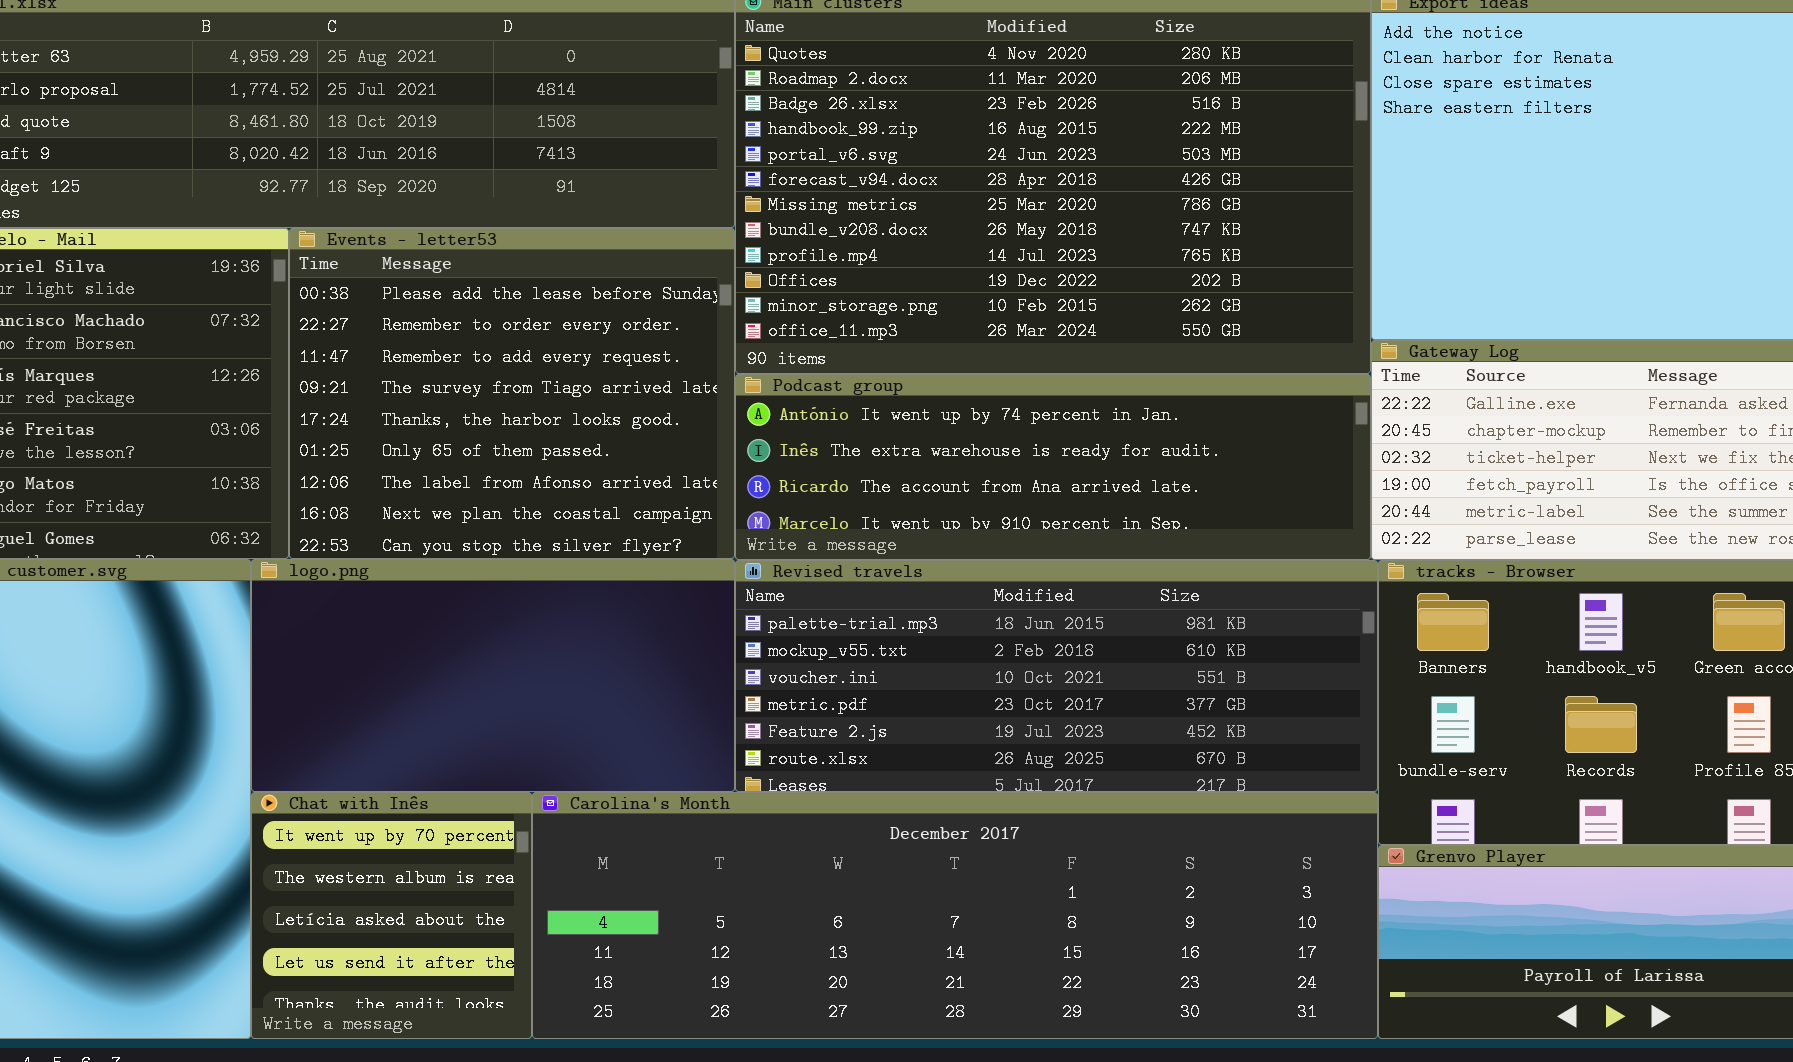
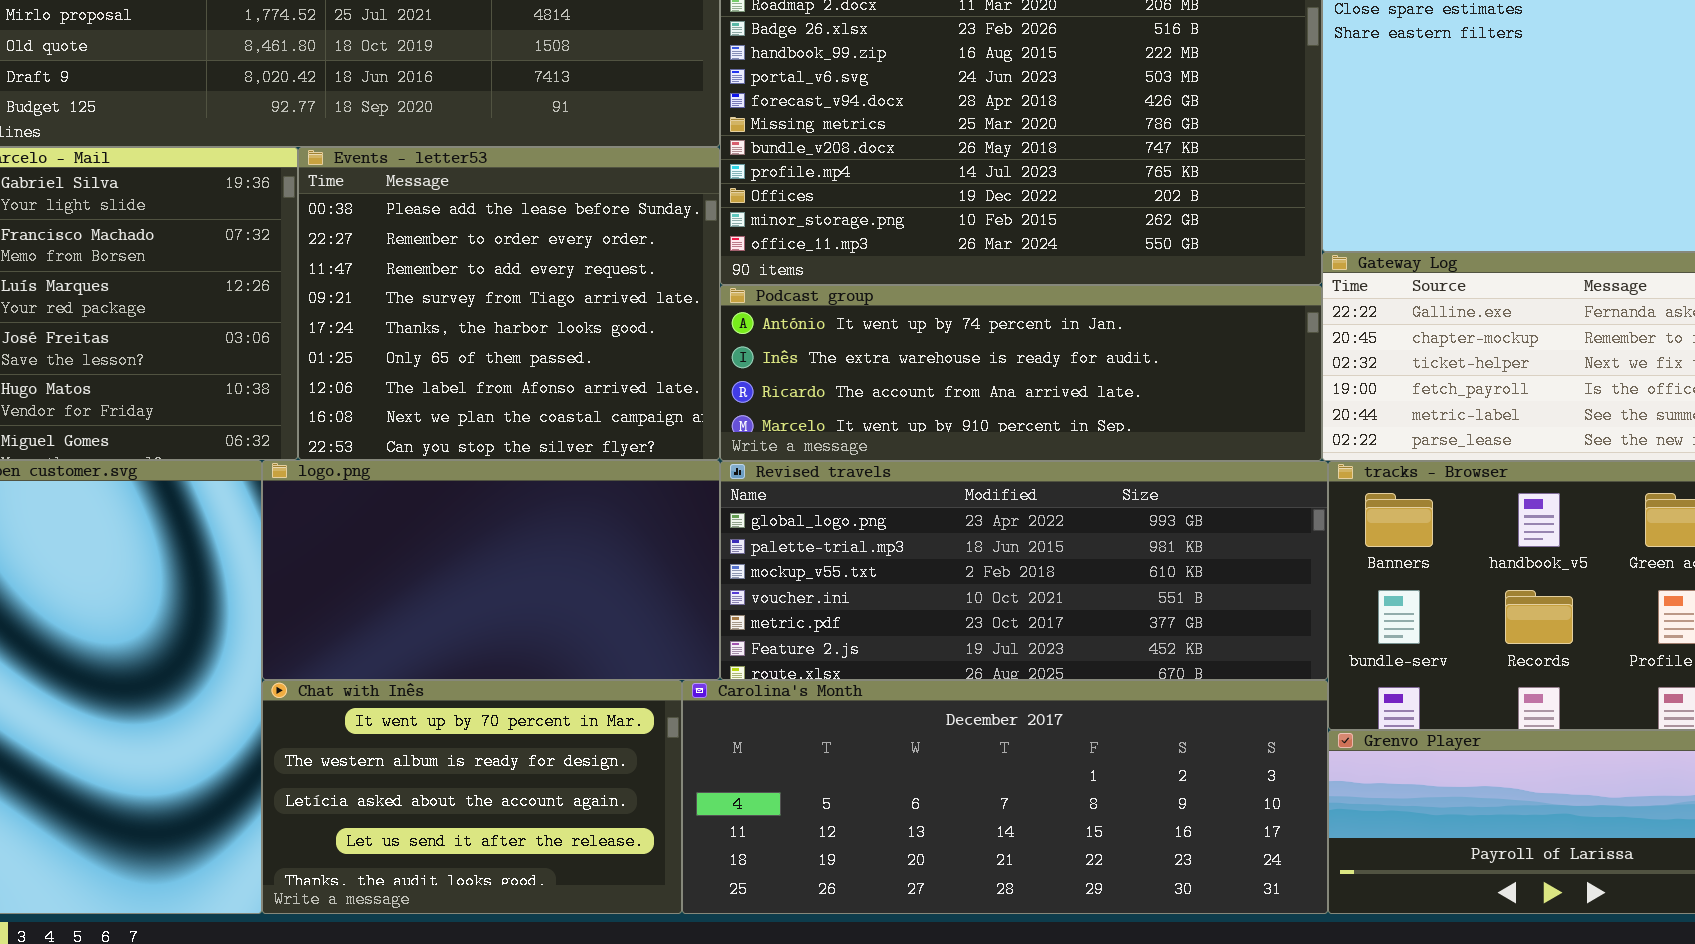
Revised travels: [735,560,1378,792] -> [720,461,1328,680], scrolled up 1 row
Chat with Inês: [251,792,532,1039] -> [262,680,682,914], resized
Carolina's Month: [532,792,1378,1039] -> [682,680,1328,914], resized

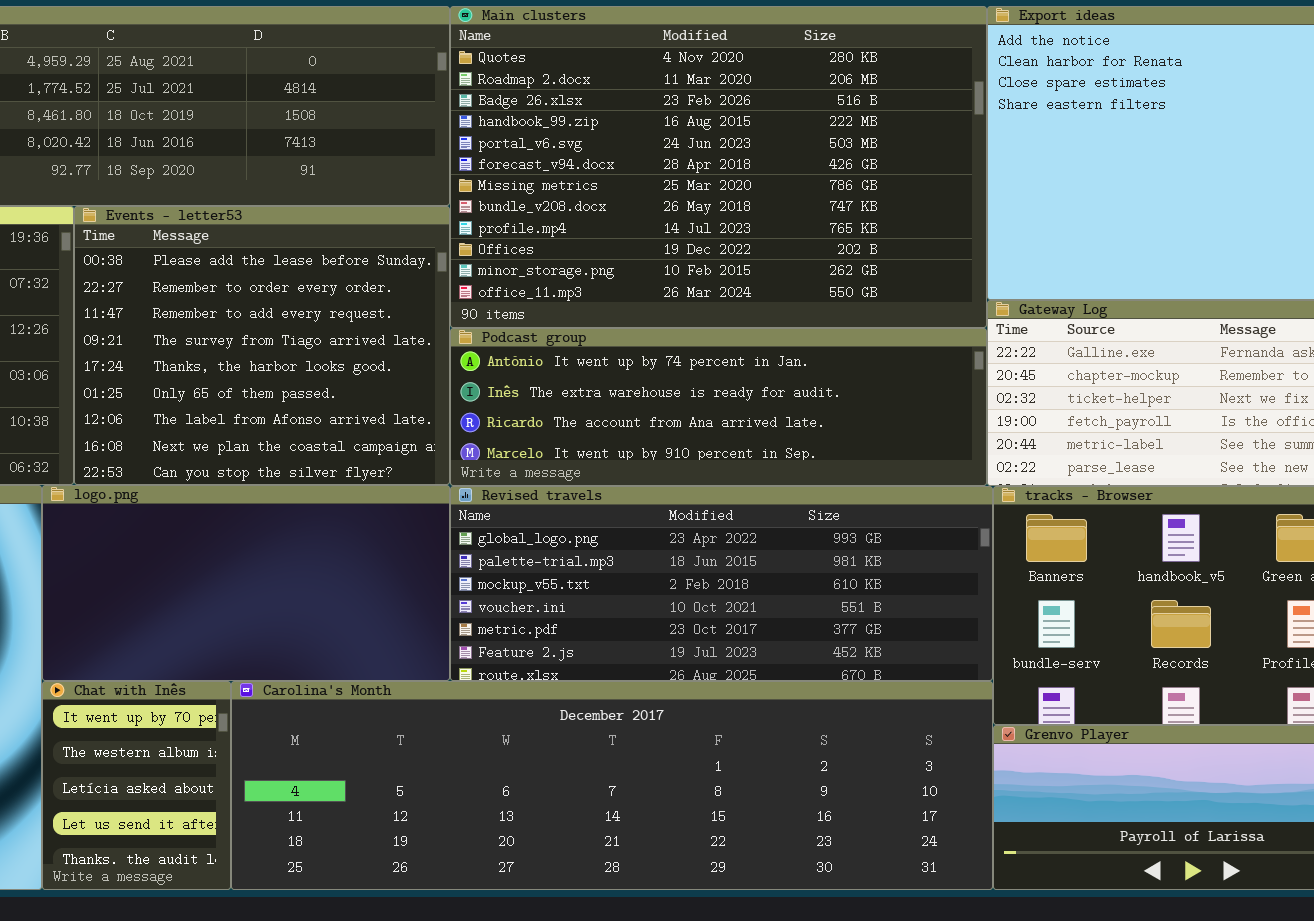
Chat with Inês: [262,680,682,914] -> [42,681,231,890], resized
Carolina's Month: [682,680,1328,914] -> [231,681,993,890], resized

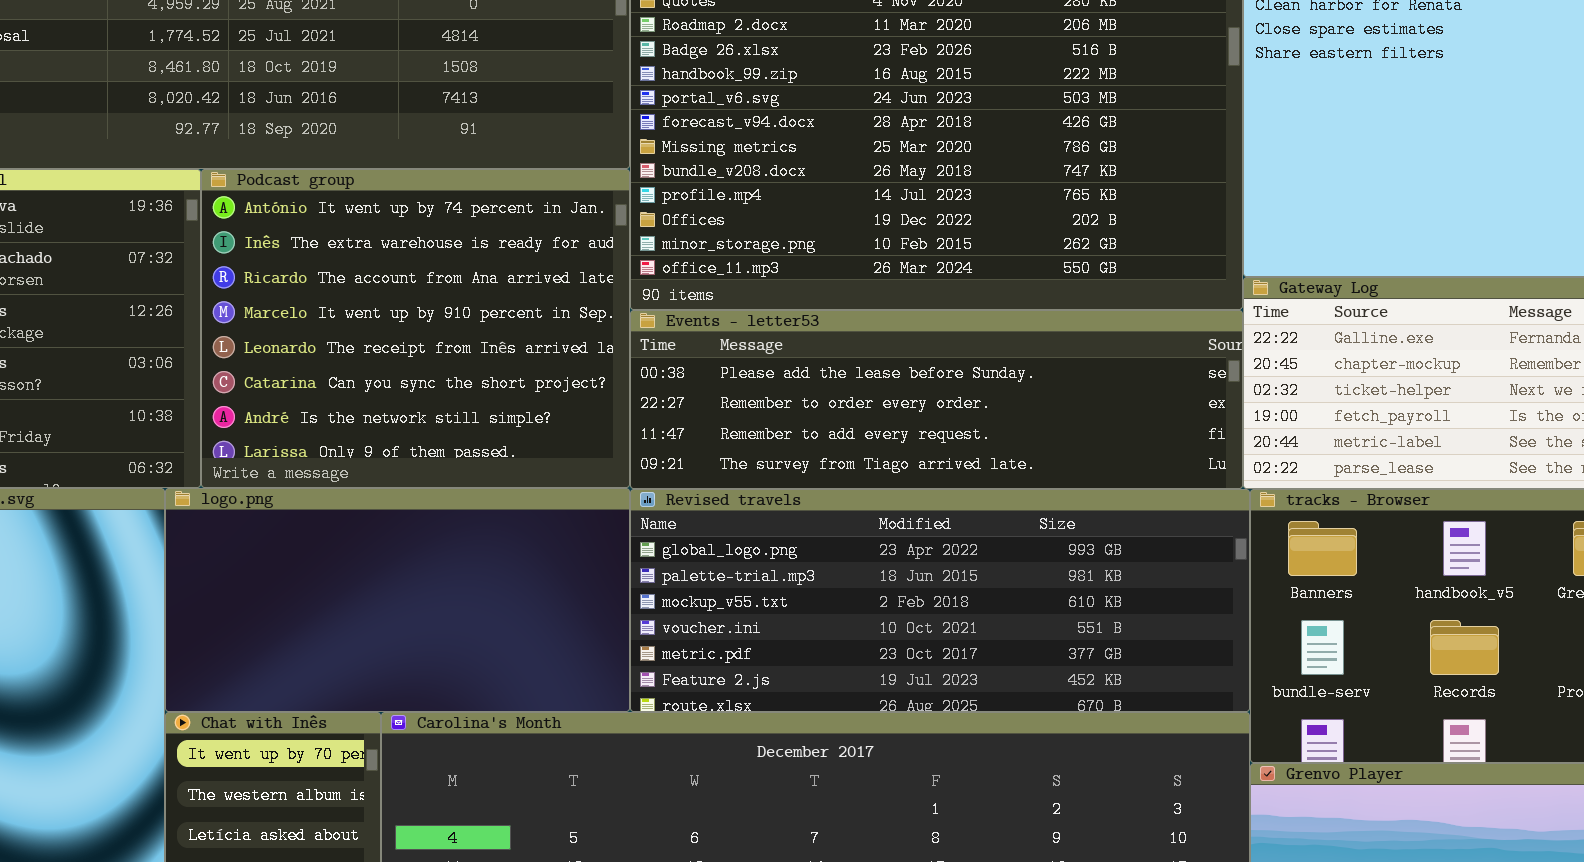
Events - letter53: [74,206,450,485] -> [630,310,1243,489], moved, resized
Podcast group: [450,328,987,486] -> [201,169,630,488], moved, resized

